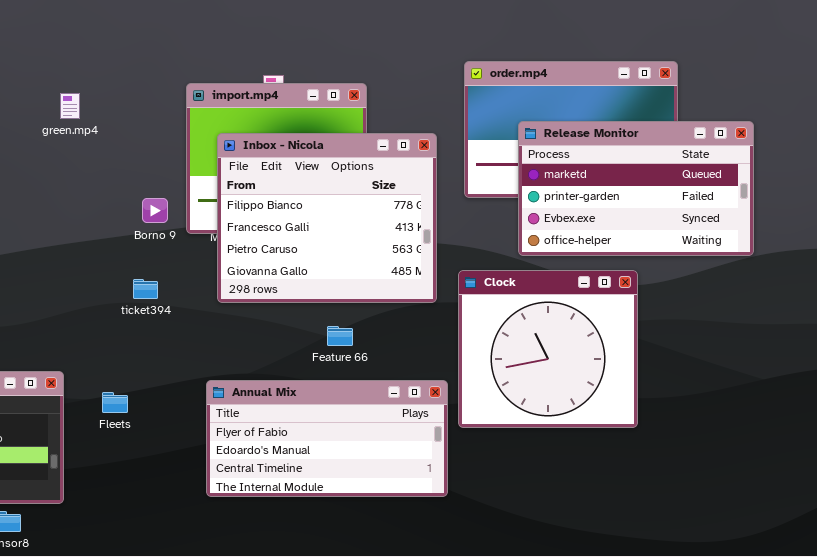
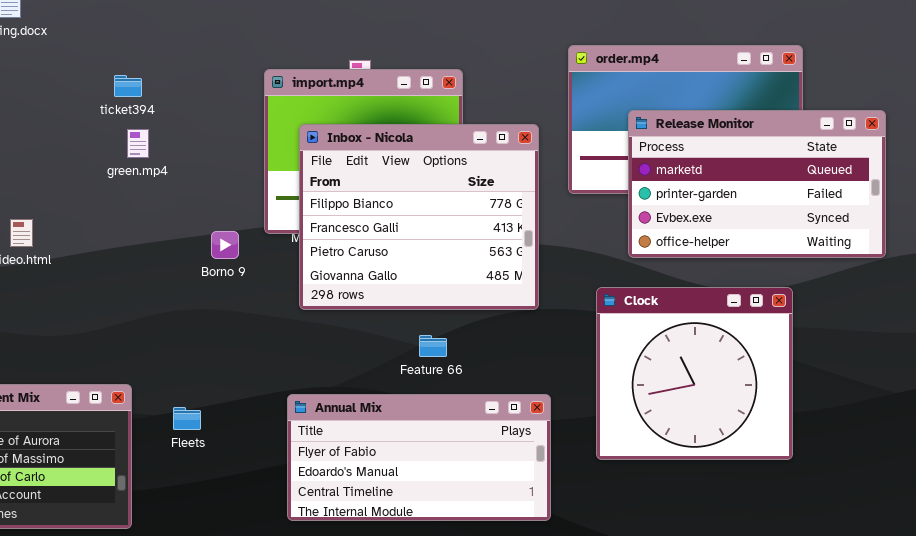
green.mp4: [60,93,80,119] -> [127,129,149,158], moved
Borno 9: [142,198,168,223] -> [211,231,239,259], moved
Clock: [458,270,638,428] -> [596,287,793,460], moved
ticket394: [133,279,158,299] -> [114,75,142,97], moved

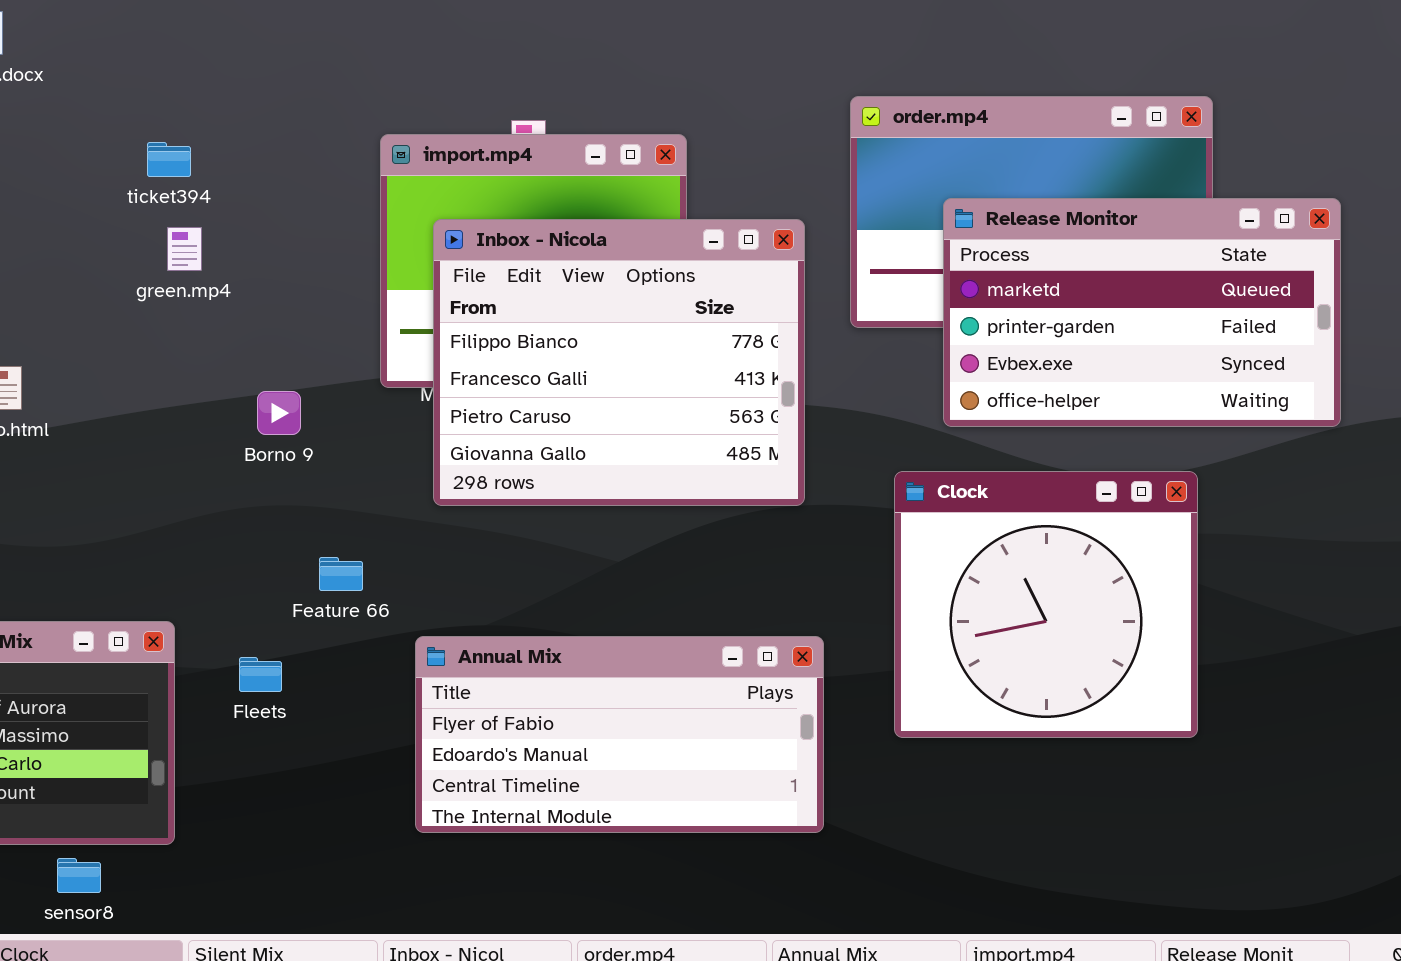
Borno 9: [211,231,239,259] -> [257,391,301,435], moved
Feature 66: [419,335,447,357] -> [319,557,363,591], moved

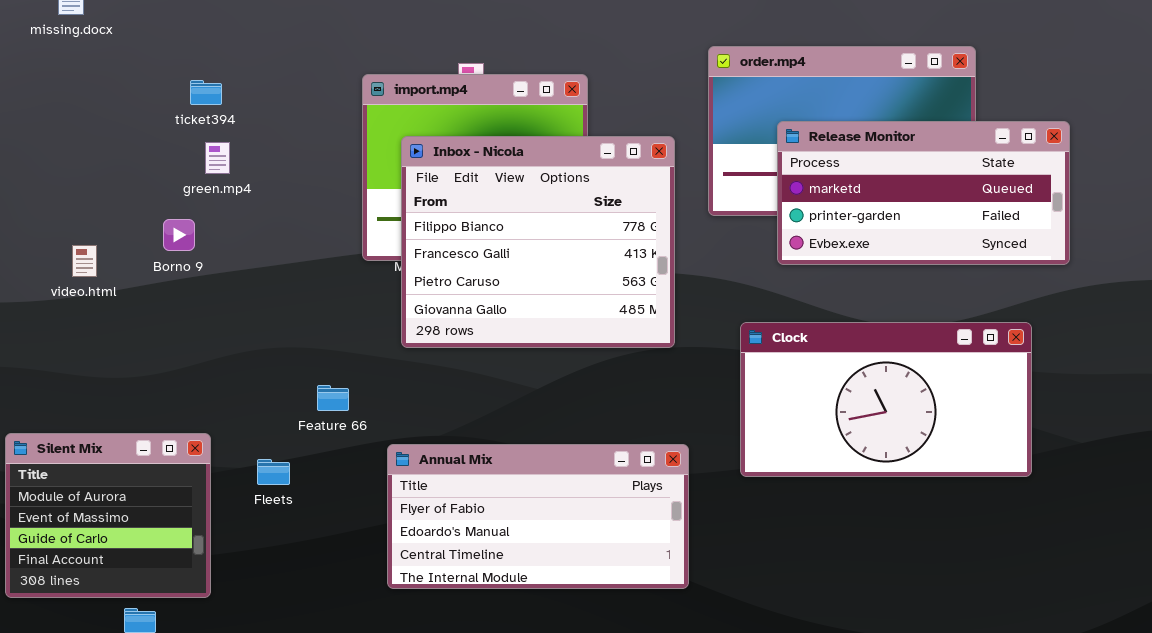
Release Monitor: [943,198,1341,427] -> [777,121,1070,265], resized
Borno 9: [257,391,301,435] -> [163,219,195,251], moved
Clock: [894,471,1198,738] -> [740,322,1032,477], resized

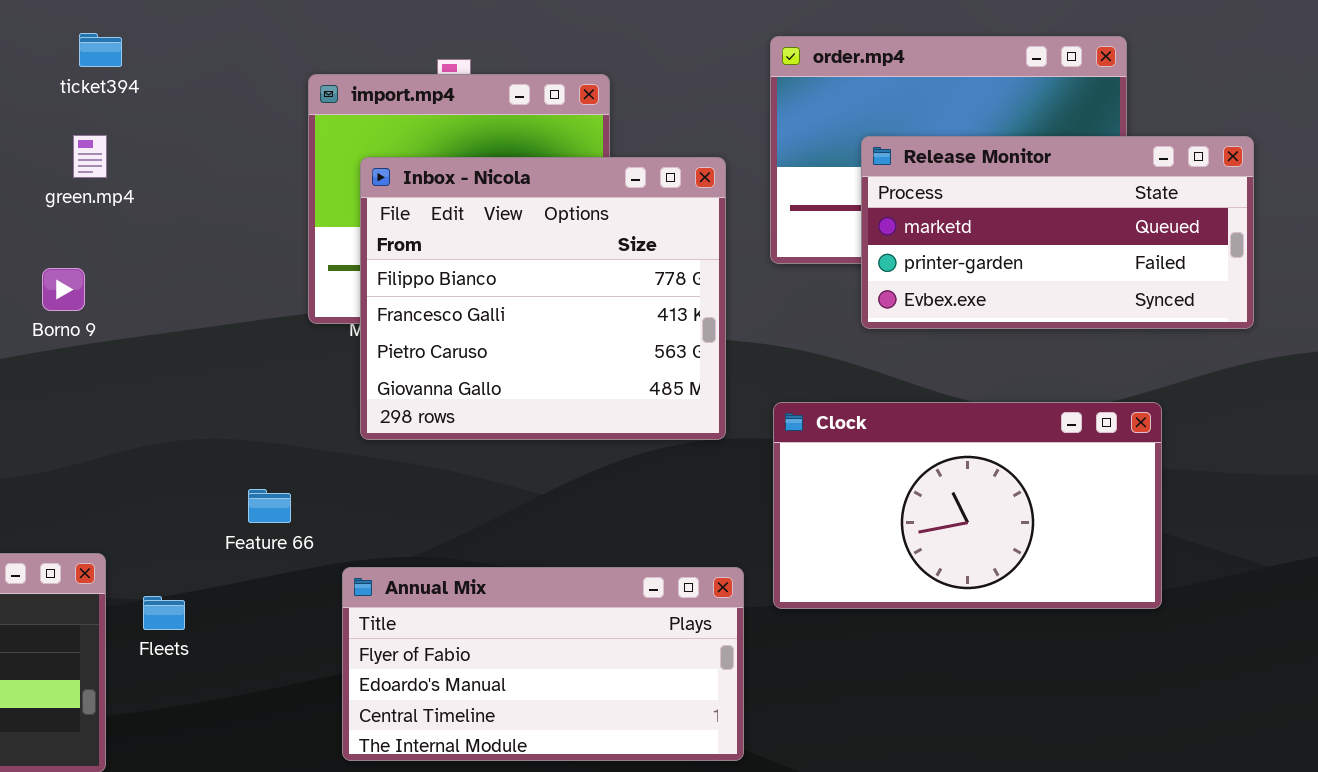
ticket394: [190,80,222,105] -> [79,33,122,67], moved
green.mp4: [205,142,230,174] -> [73,135,107,178], moved
Clock: [740,322,1032,477] -> [773,402,1162,609], moved
Fleets: [257,459,290,485] -> [143,596,185,630], moved

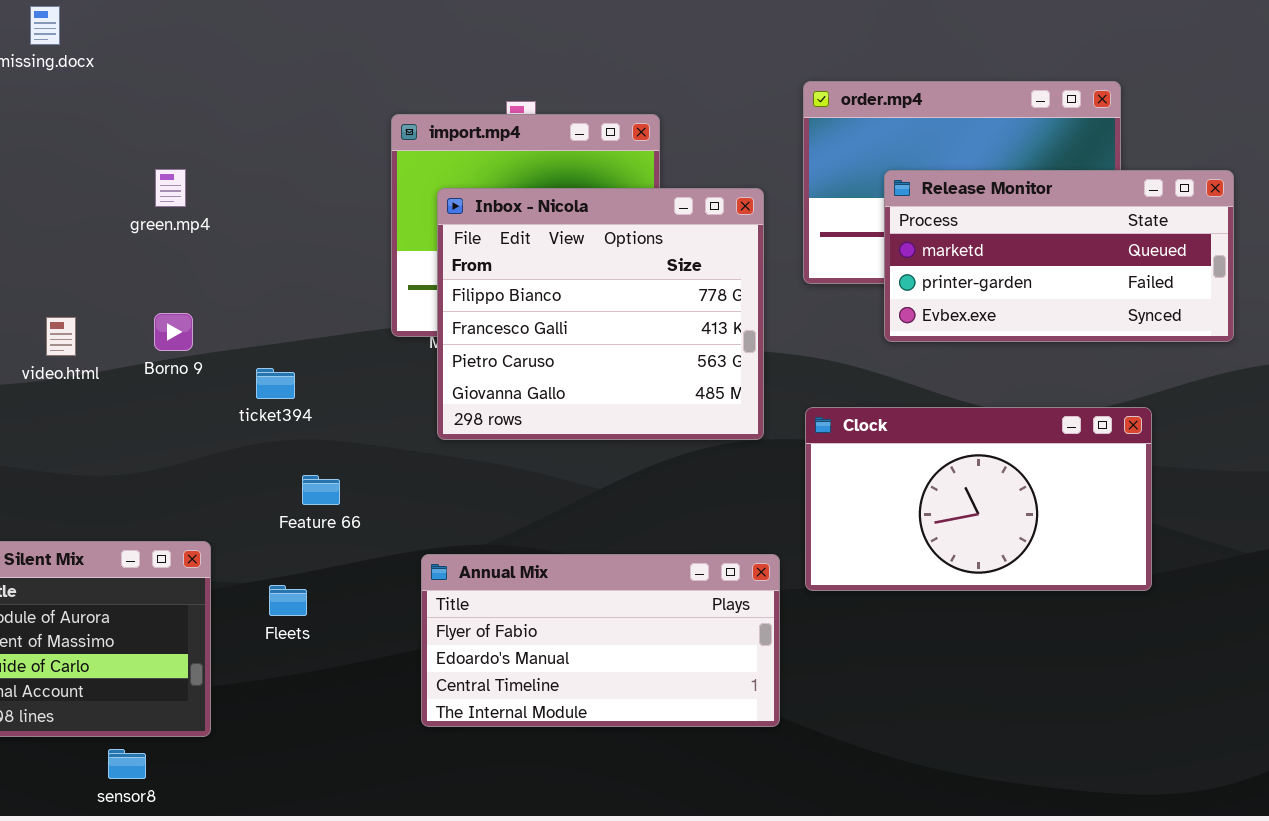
ticket394: [79,33,122,67] -> [256,368,295,399], moved
green.mp4: [73,135,107,178] -> [155,169,186,207], moved
Borno 9: [42,268,85,311] -> [154,313,193,351], moved
Feature 66: [248,489,291,523] -> [302,475,340,505], moved
Fleets: [143,596,185,630] -> [269,585,307,616], moved

